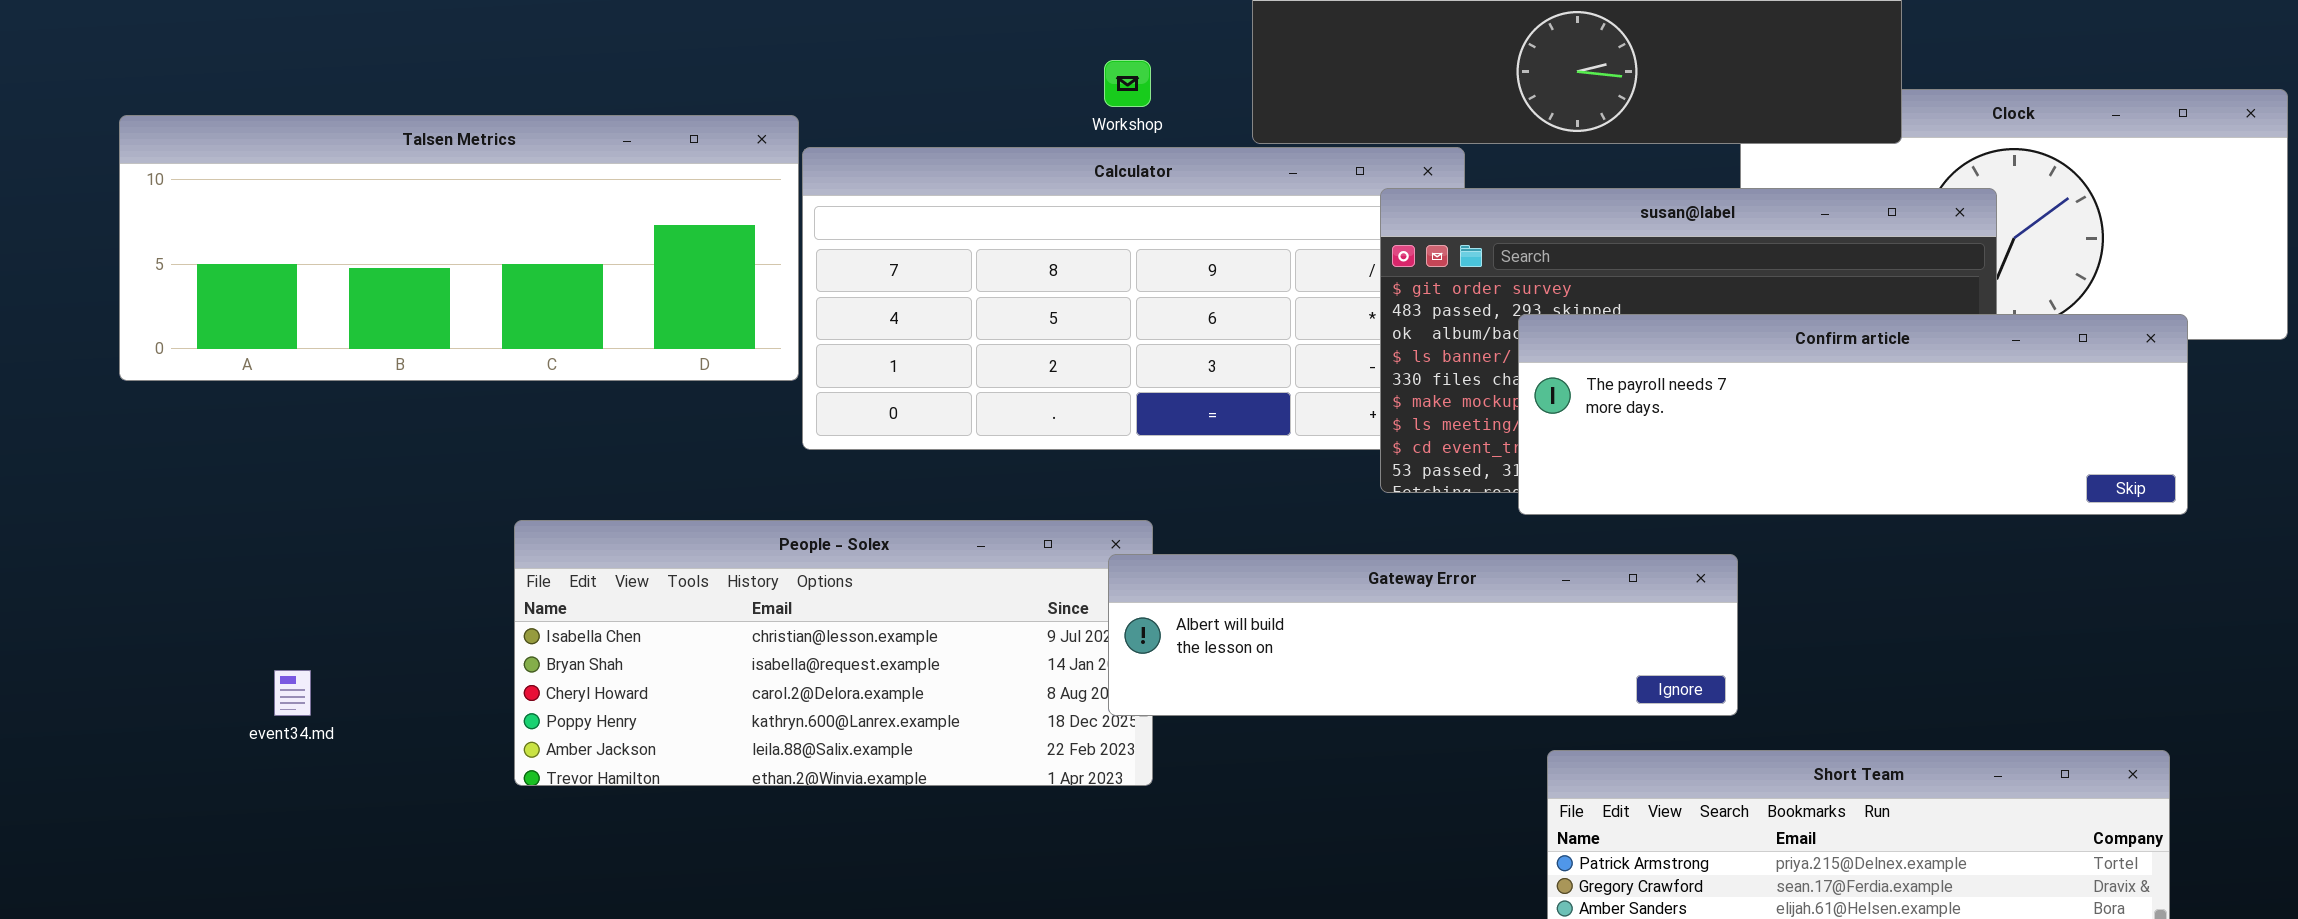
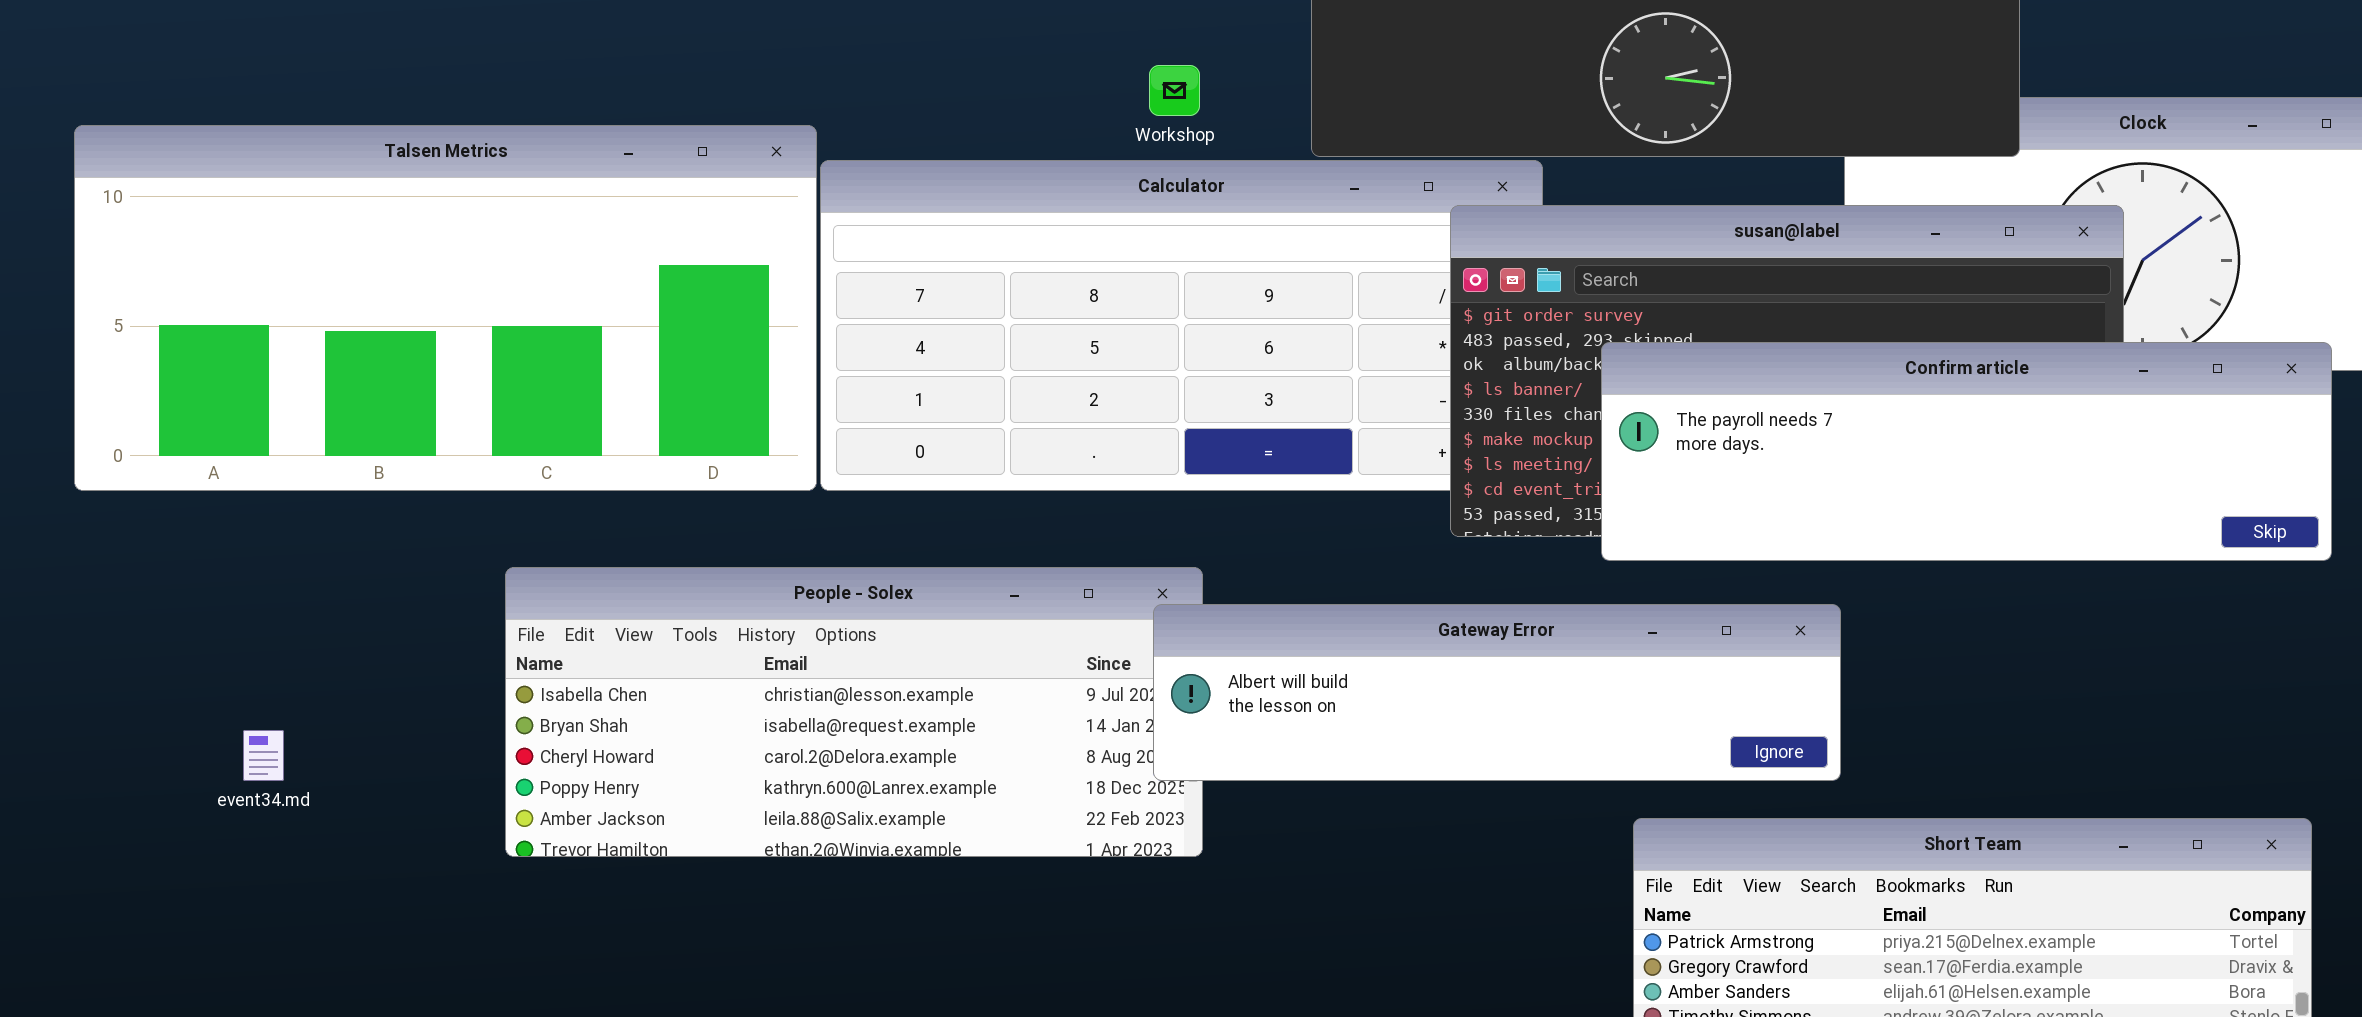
Talsen Metrics: [119,115,799,381] -> [74,125,817,491], resized

